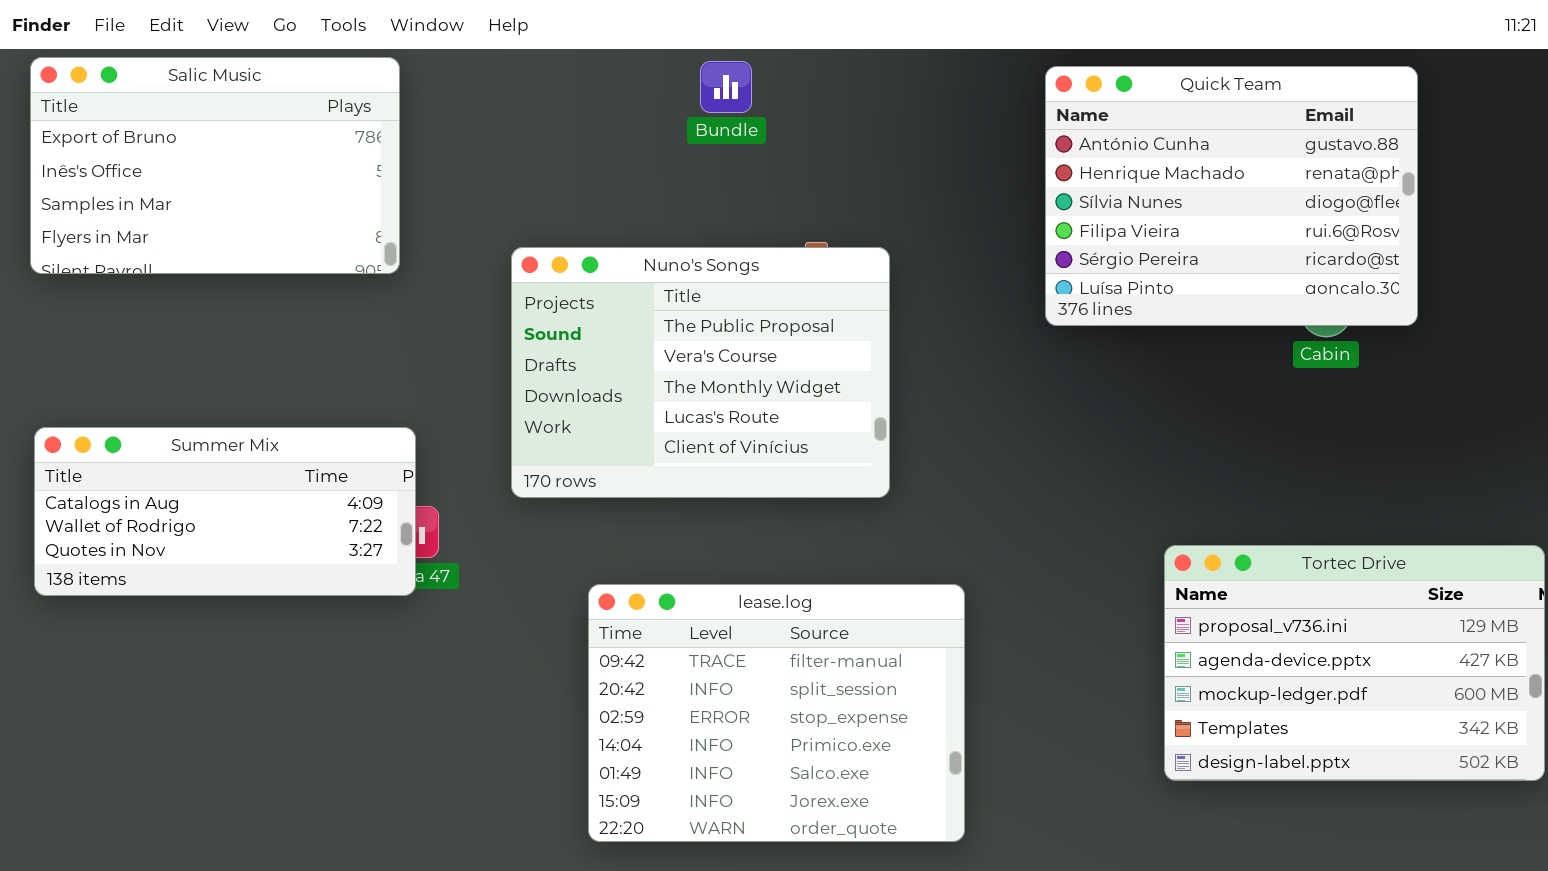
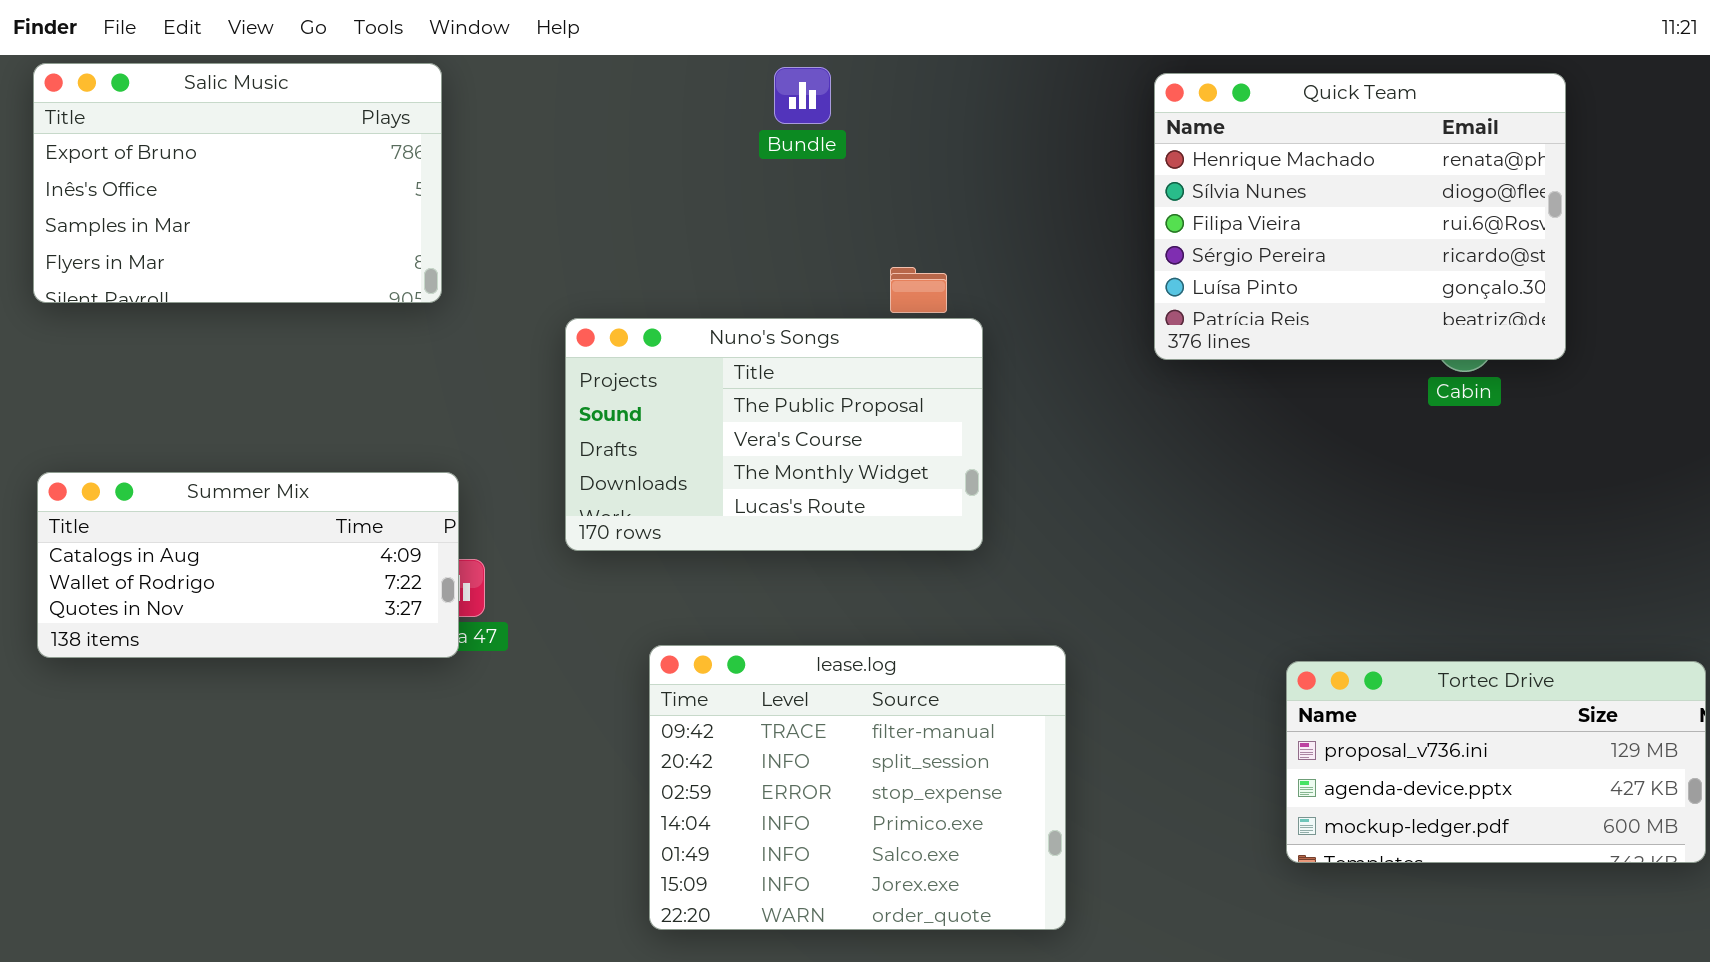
Quick Team: [1045,66,1418,326] -> [1154,73,1566,360], scrolled down 1 row
Nuno's Songs: [511,247,890,498] -> [565,318,983,551], resized
Tortec Drive: [1164,545,1545,781] -> [1286,661,1706,863], resized

